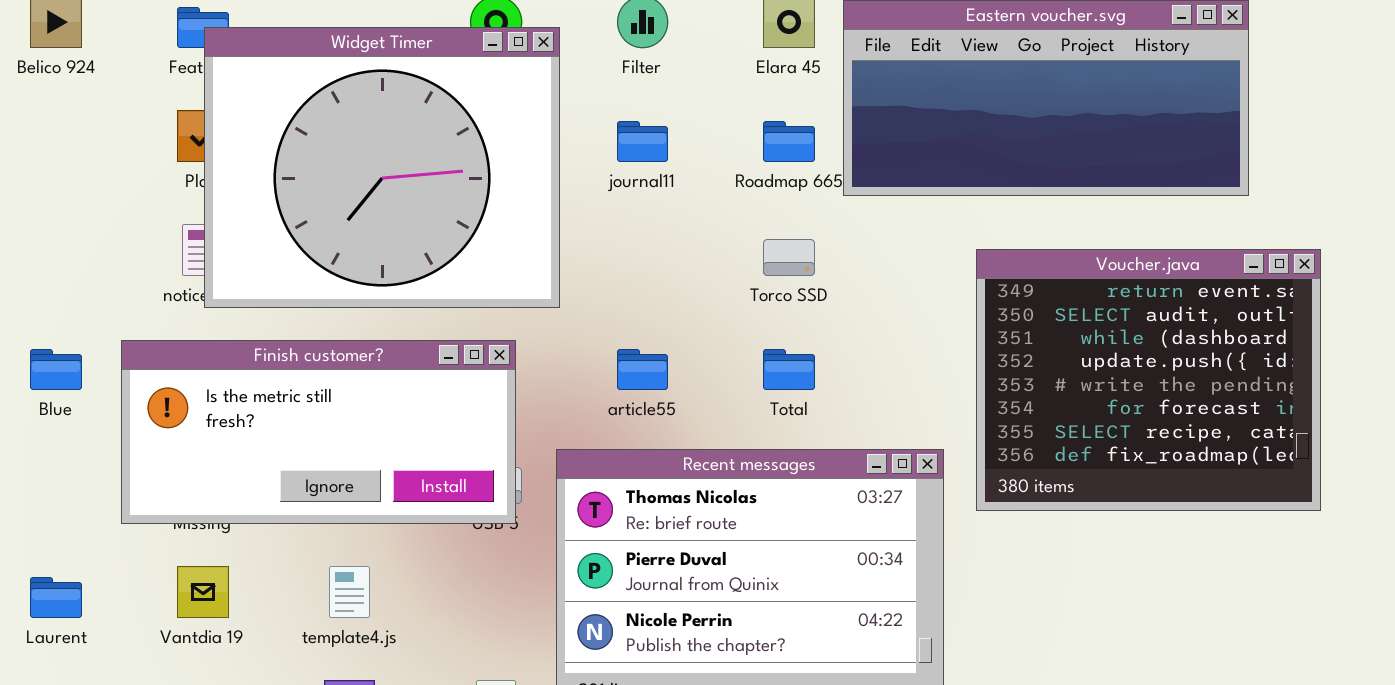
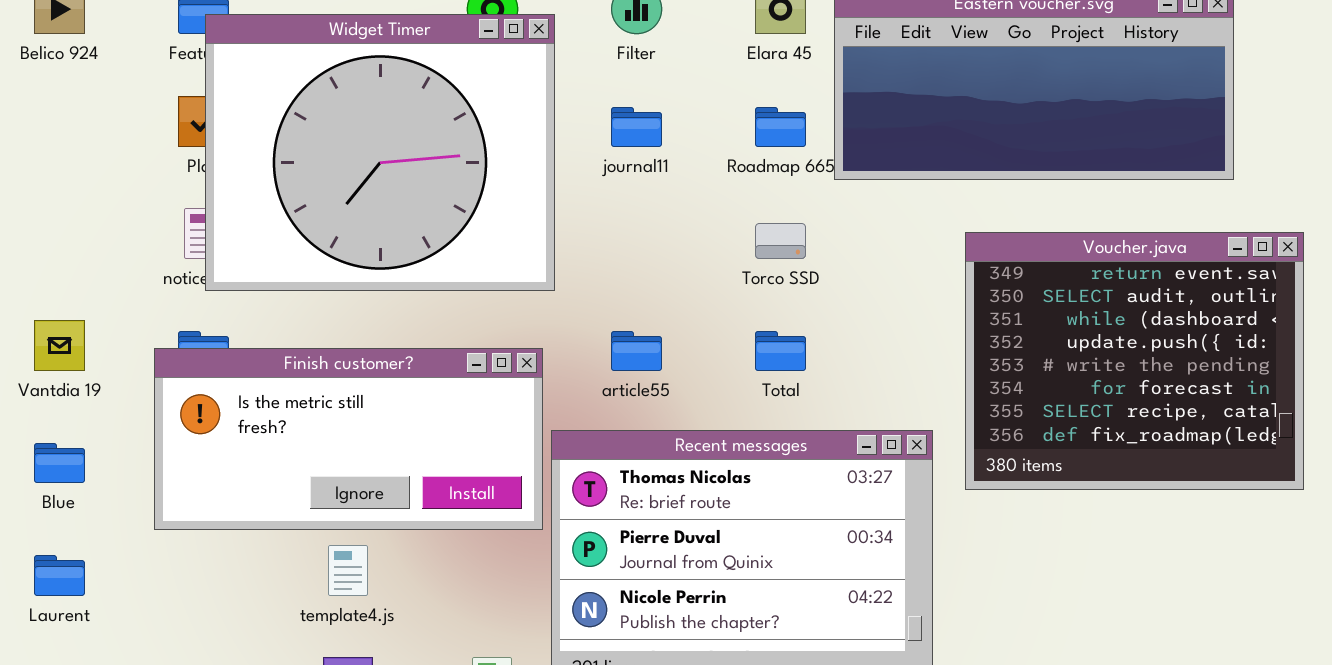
Finish customer?: [121,340,516,524] -> [154,348,543,530], moved
Blue: [30,349,82,390] -> [34,443,85,483], moved
Vantdia 19: [177,566,229,618] -> [34,320,85,371], moved

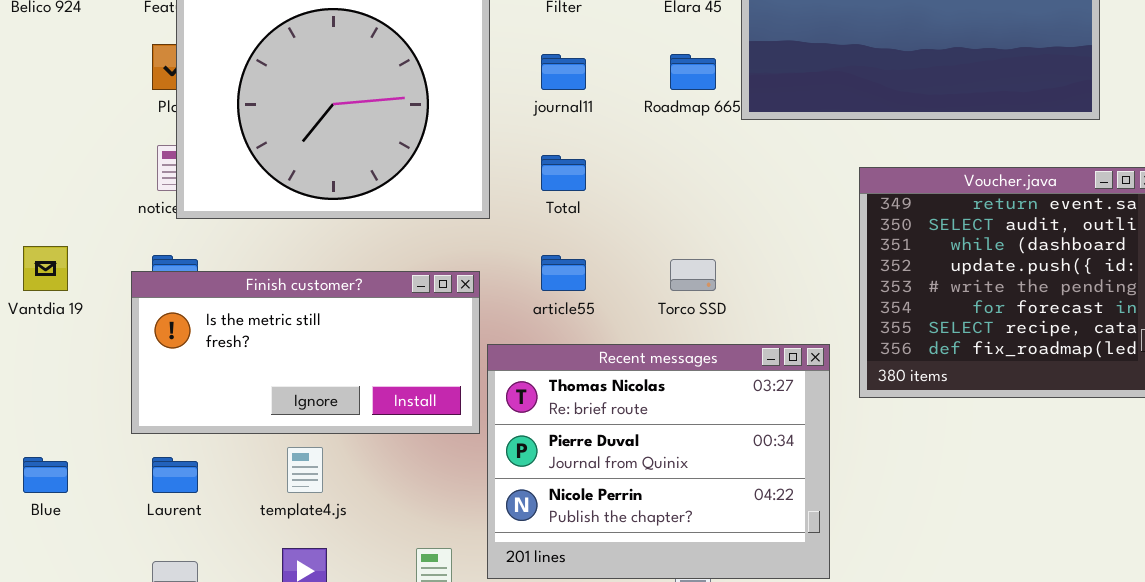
Torco SSD: [755,223,806,259] -> [670,259,716,291], moved
Total: [755,331,806,371] -> [541,155,586,191], moved
Blue: [34,443,85,483] -> [23,457,68,493], moved
Laurent: [34,555,85,596] -> [152,457,198,493], moved

